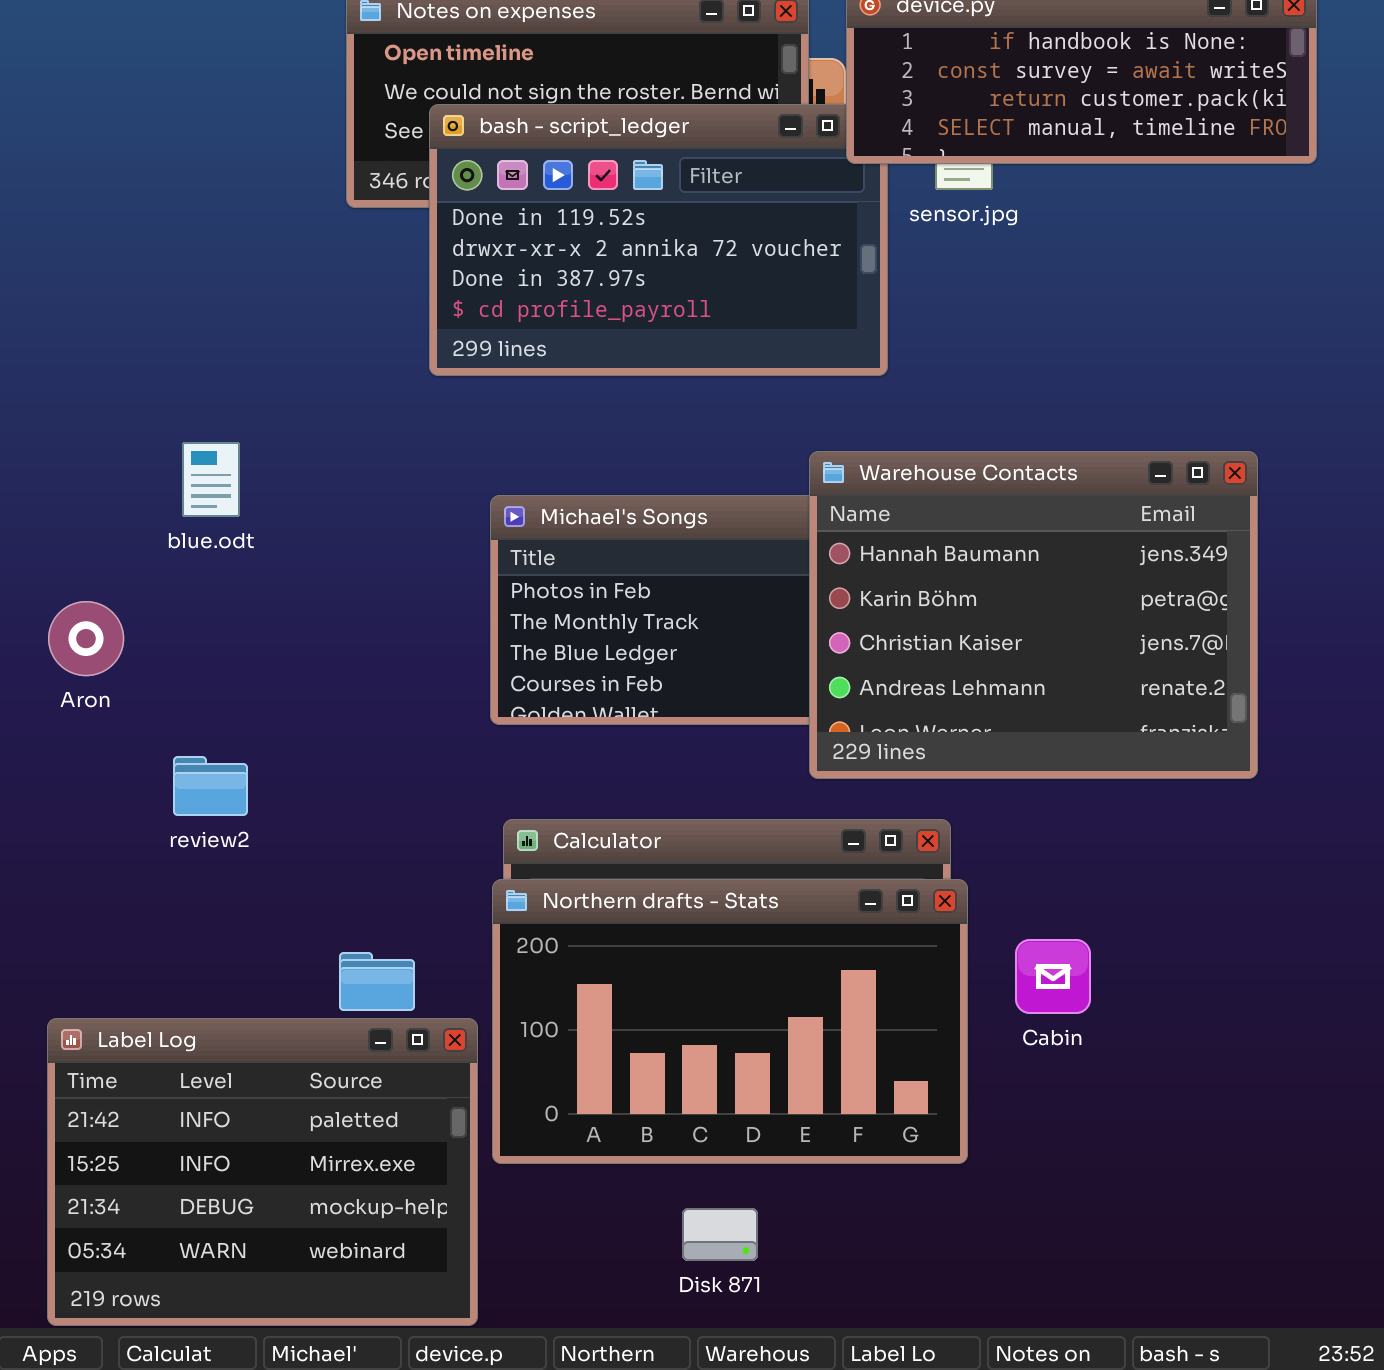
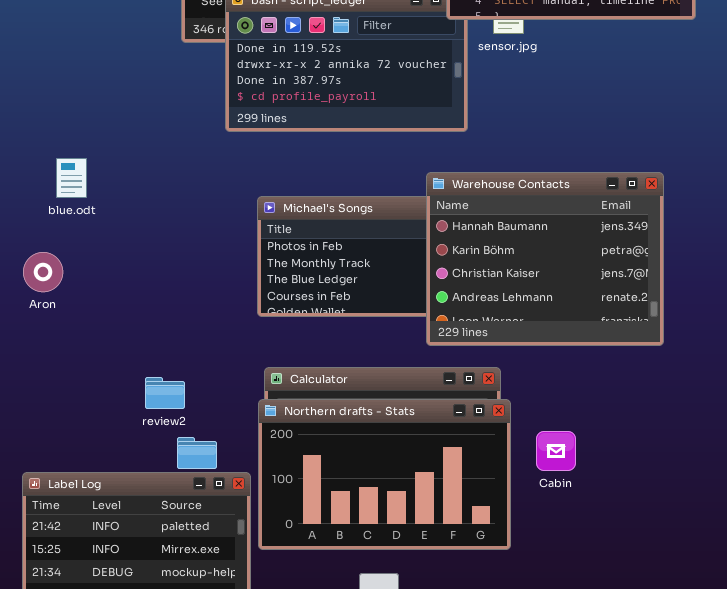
blue.odt: [182,442,240,517] -> [56,158,87,198], moved
review2: [173,756,248,816] -> [145,377,185,409], moved

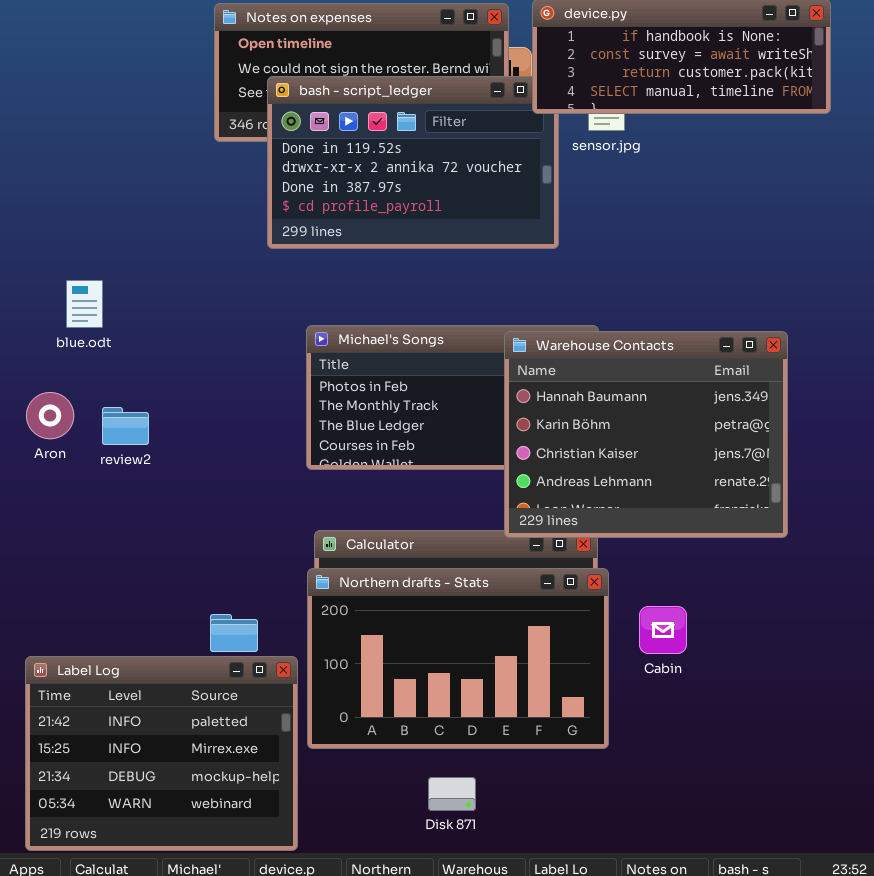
Warehouse Contacts: [426,172,664,346] -> [504,331,788,538], moved
review2: [145,377,185,409] -> [102,407,149,445], moved

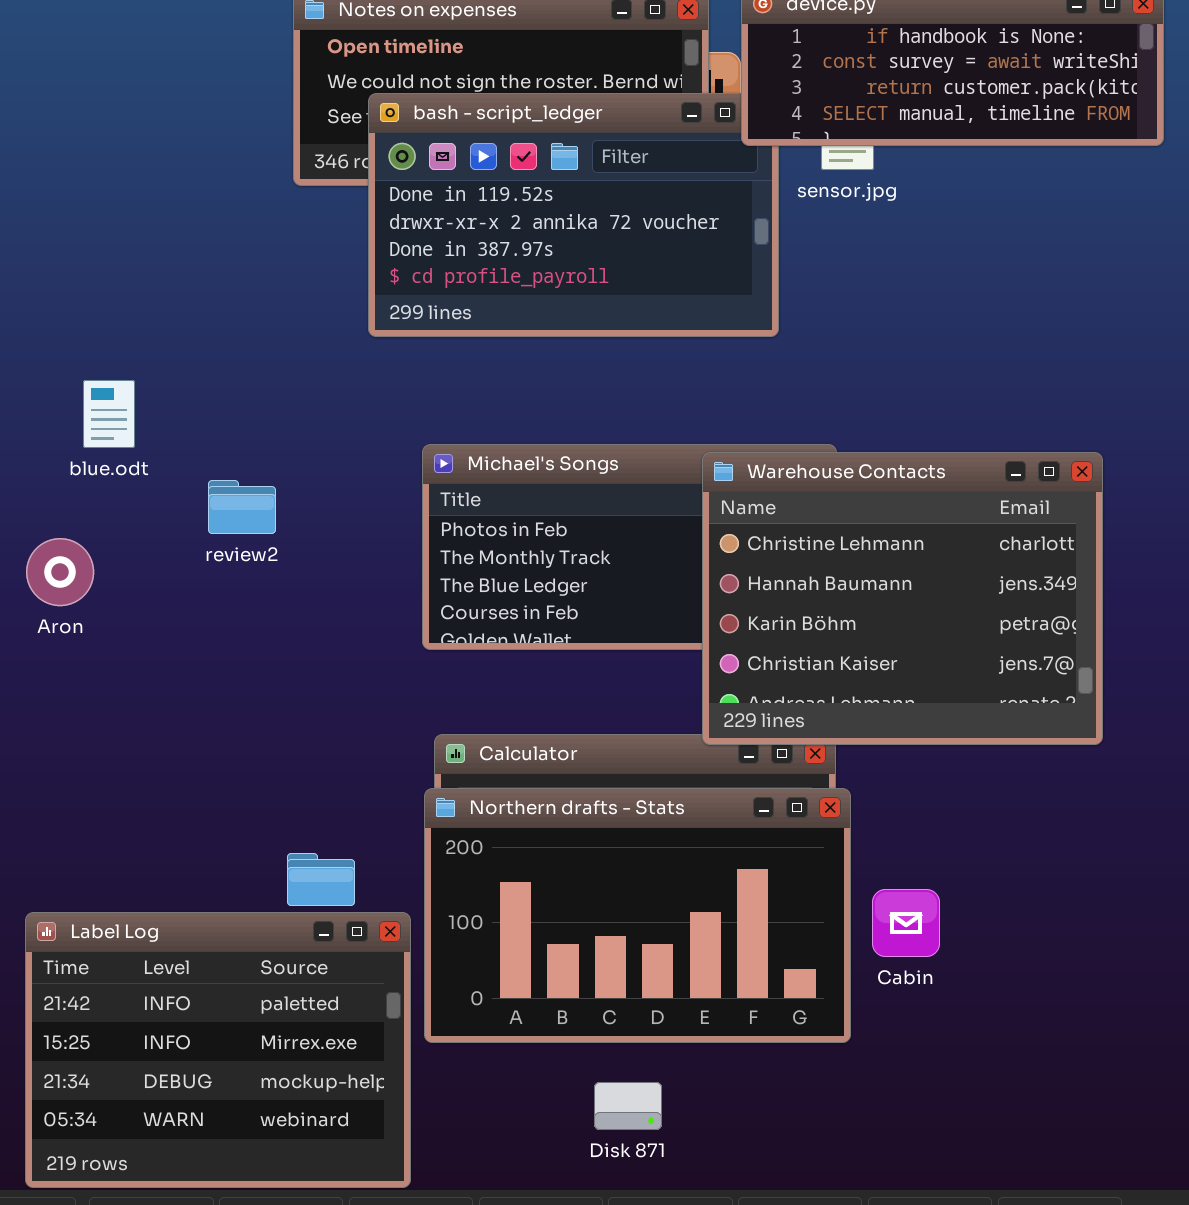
Warehouse Contacts: [504,331,788,538] -> [702,452,1103,745], scrolled up 1 row
review2: [102,407,149,445] -> [208,480,276,534], moved
Cabin: [639,606,687,654] -> [872,889,940,957], moved

